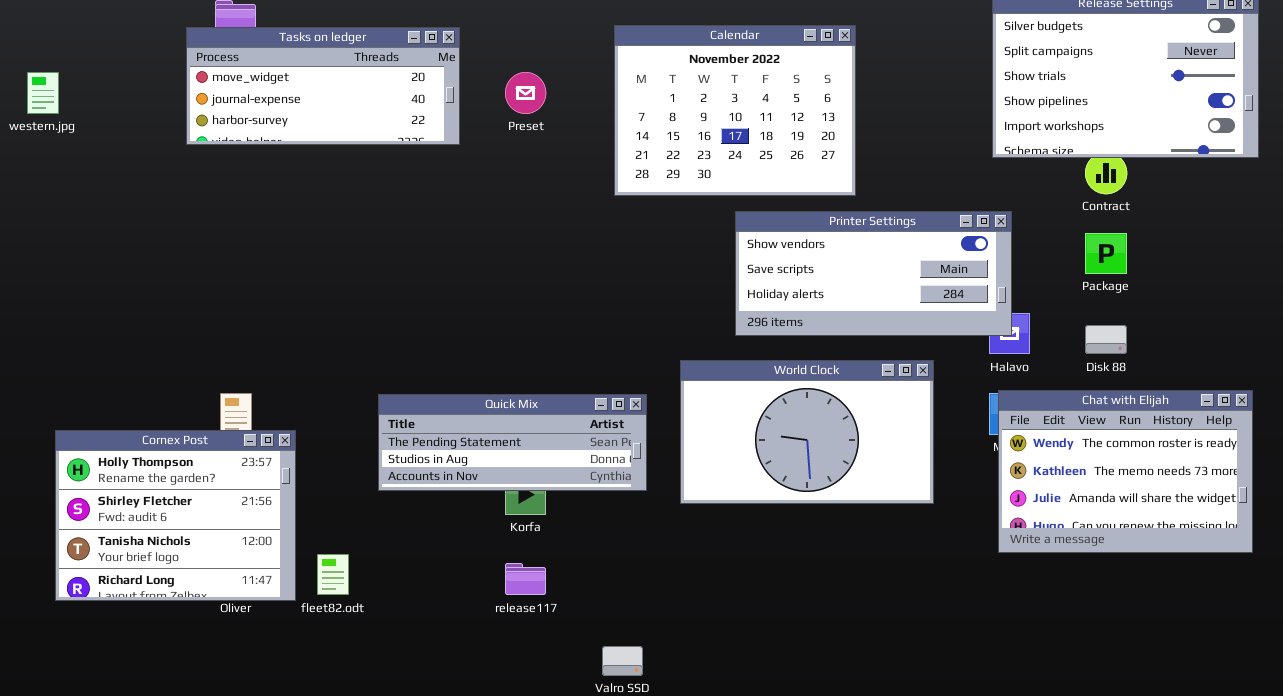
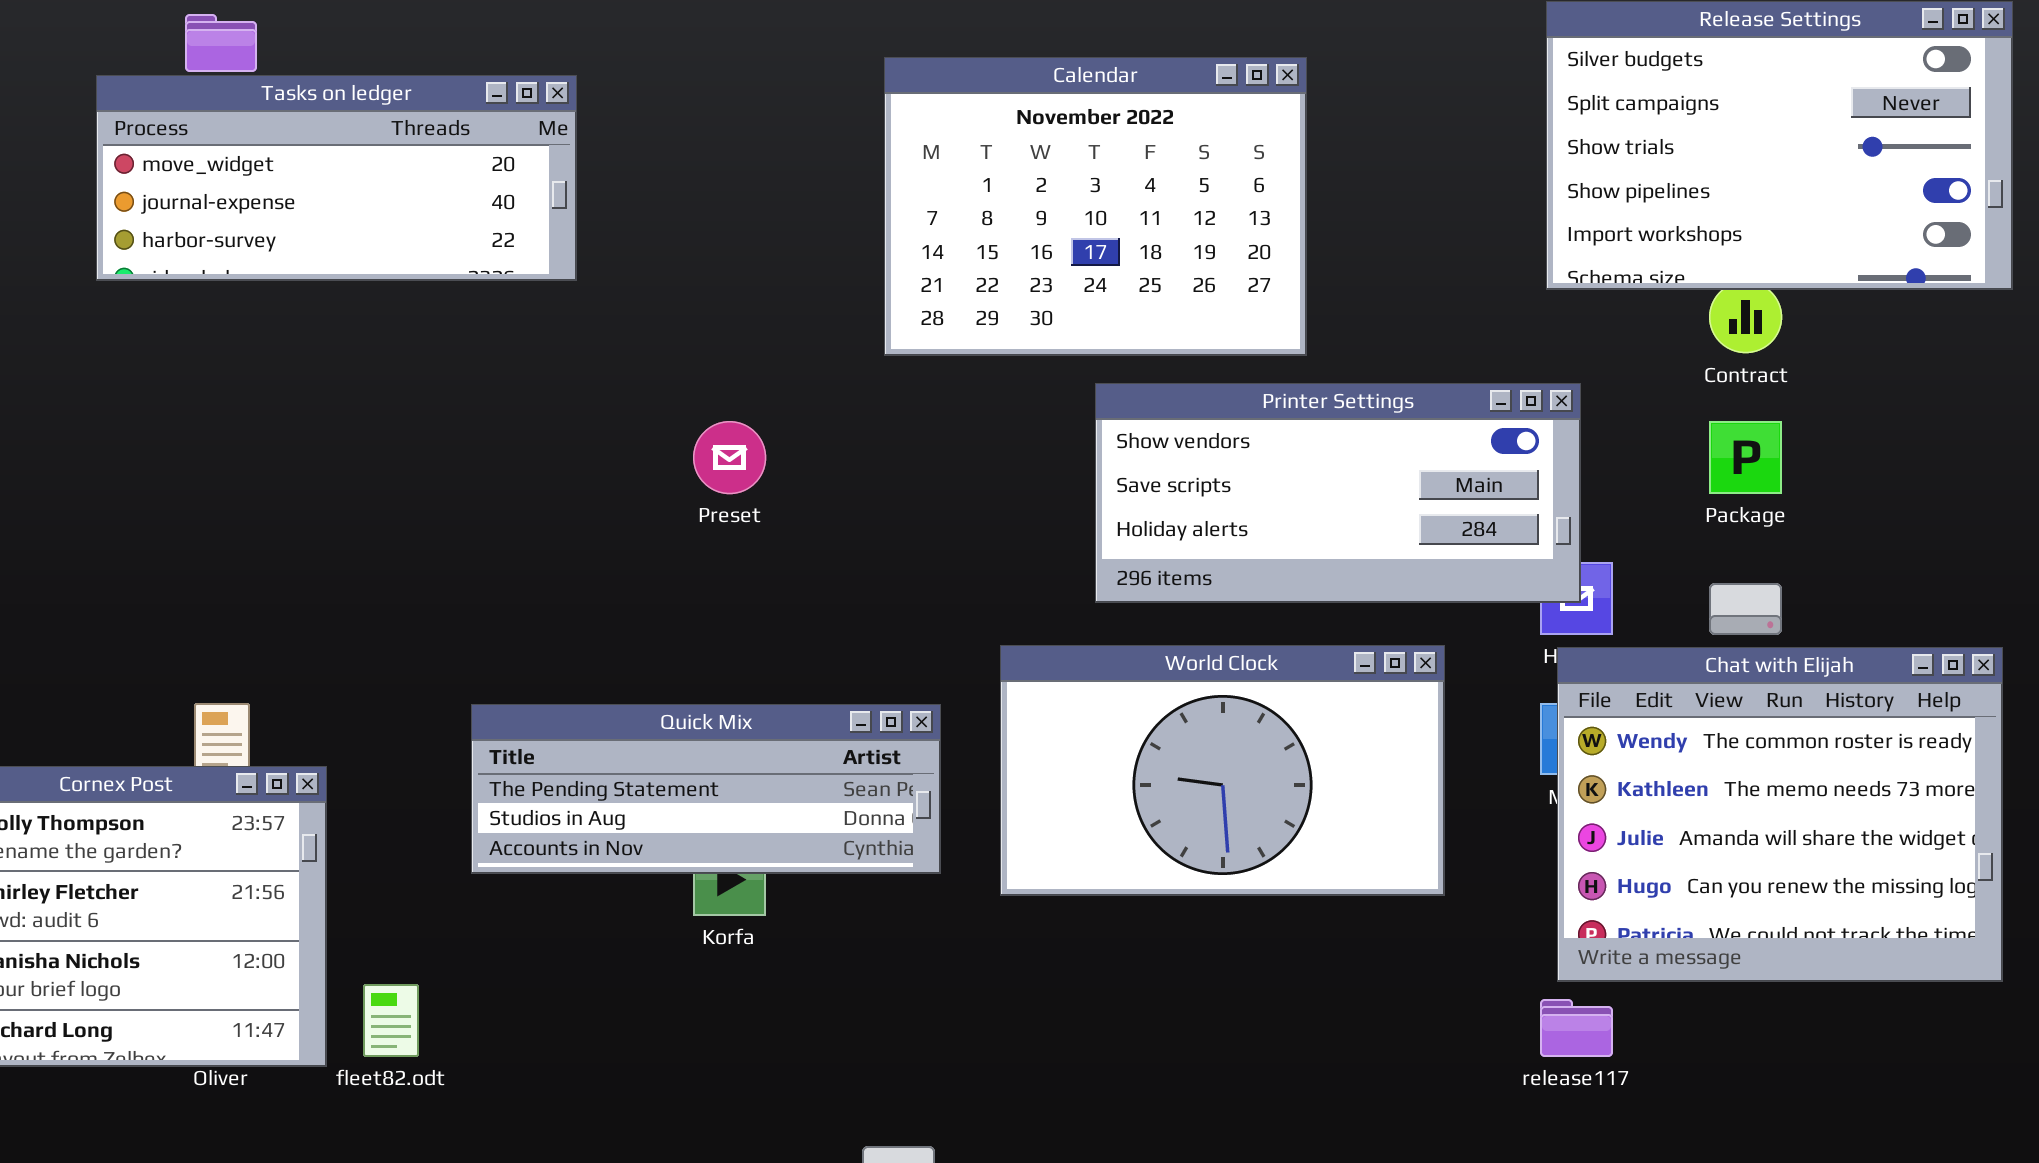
Tasks on ledger: [186,27,460,145] -> [96,75,577,281], moved
Preset: [505,72,546,114] -> [693,421,766,494], moved
Chat with Elijah: [998,390,1253,553] -> [1557,647,2003,982], resized
release117: [505,563,546,595] -> [1540,999,1613,1057], moved

